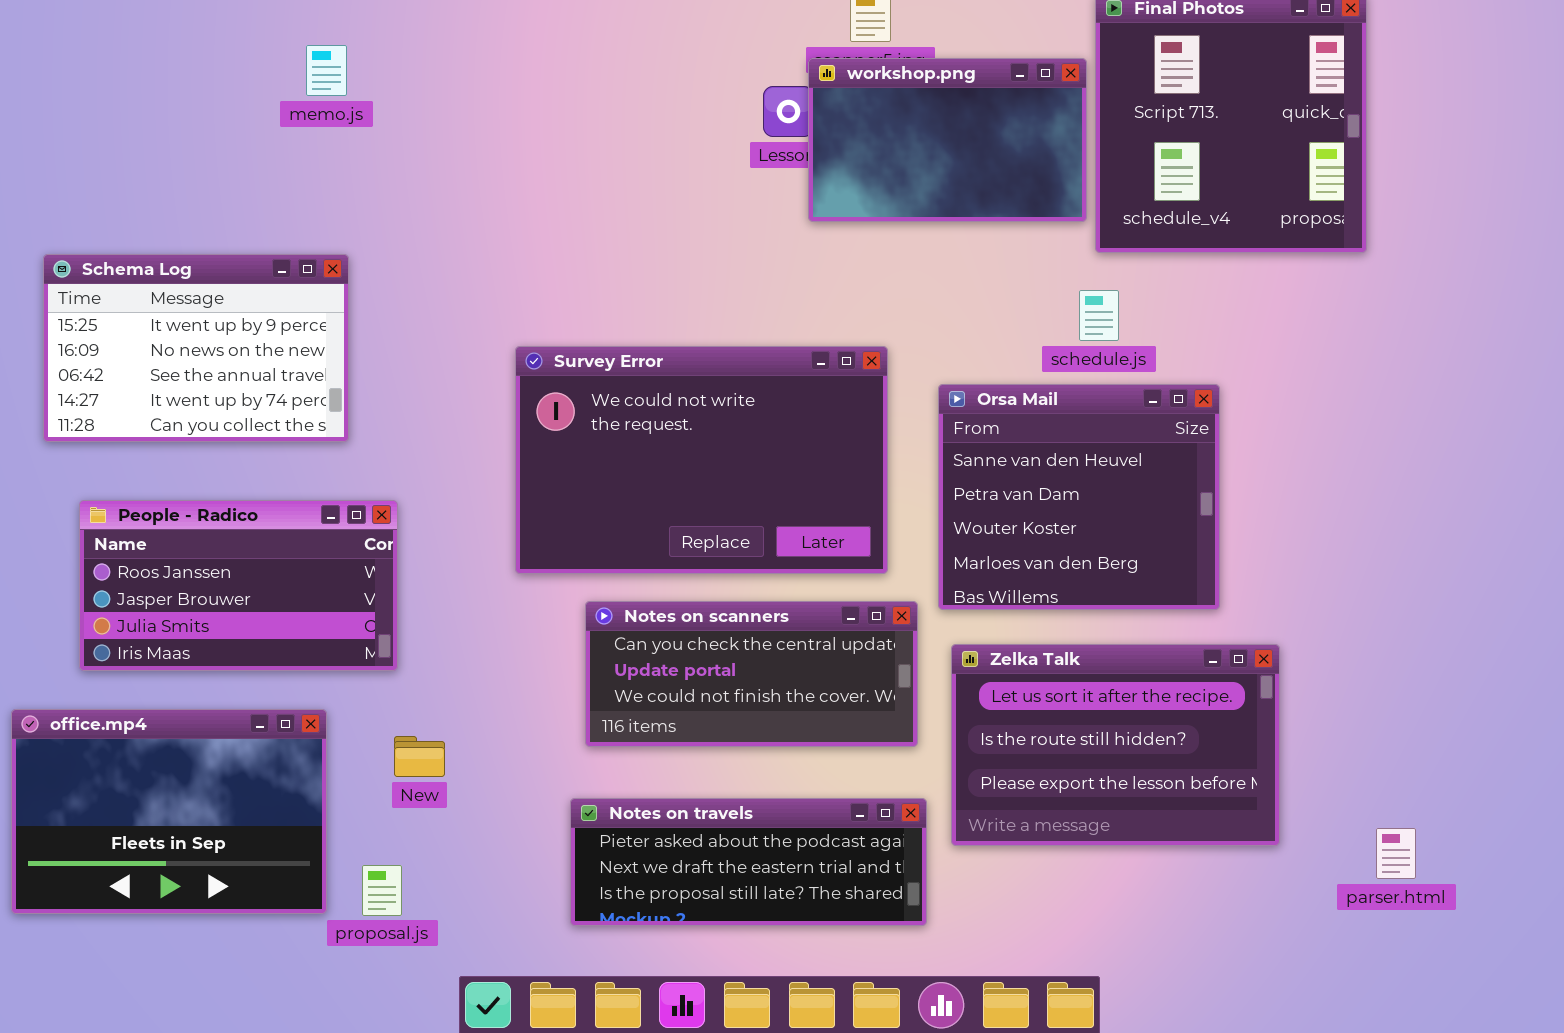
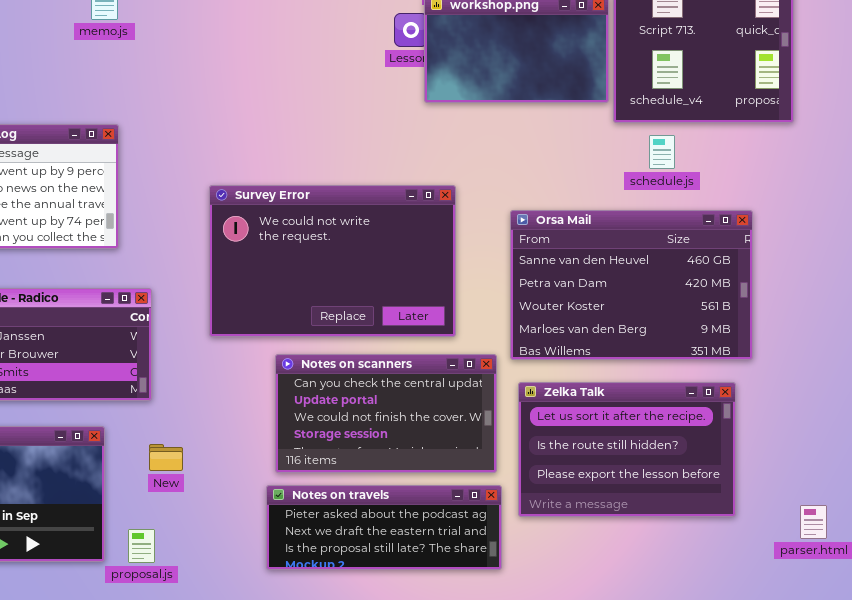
schedule.js: [1079,290,1119,341] -> [649,135,675,169], moved
Survey Error: [515,346,888,574] -> [209,185,456,337], moved
Orsa Mail: [938,384,1220,610] -> [510,210,753,360], resized
Notes on scanners: [585,601,918,747] -> [275,354,497,473], resized

